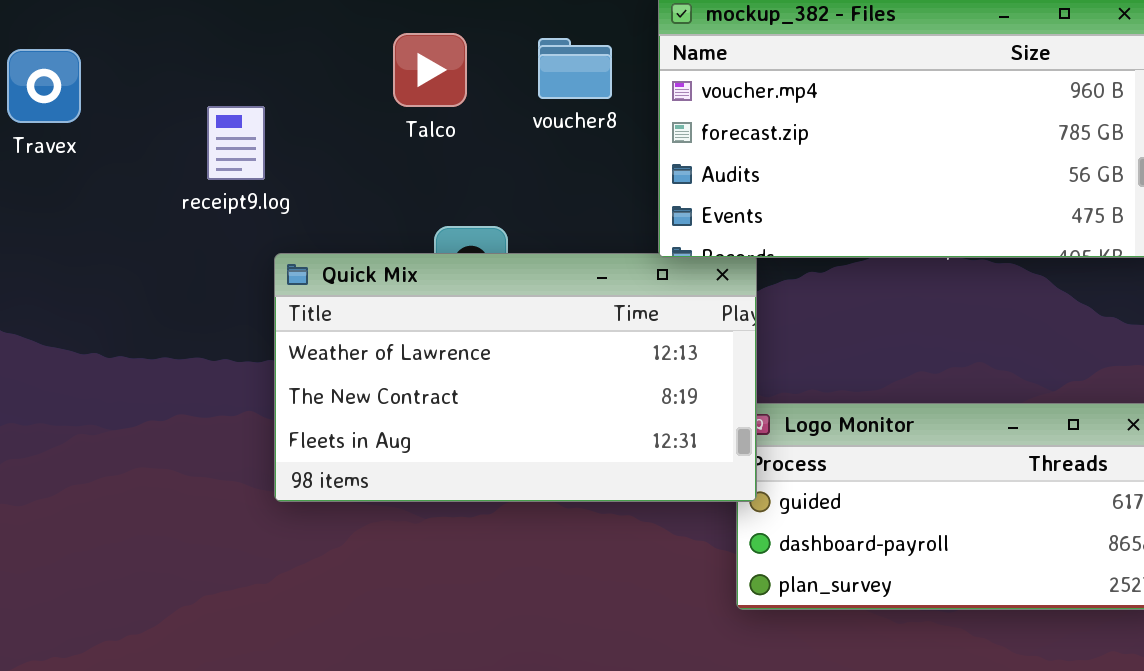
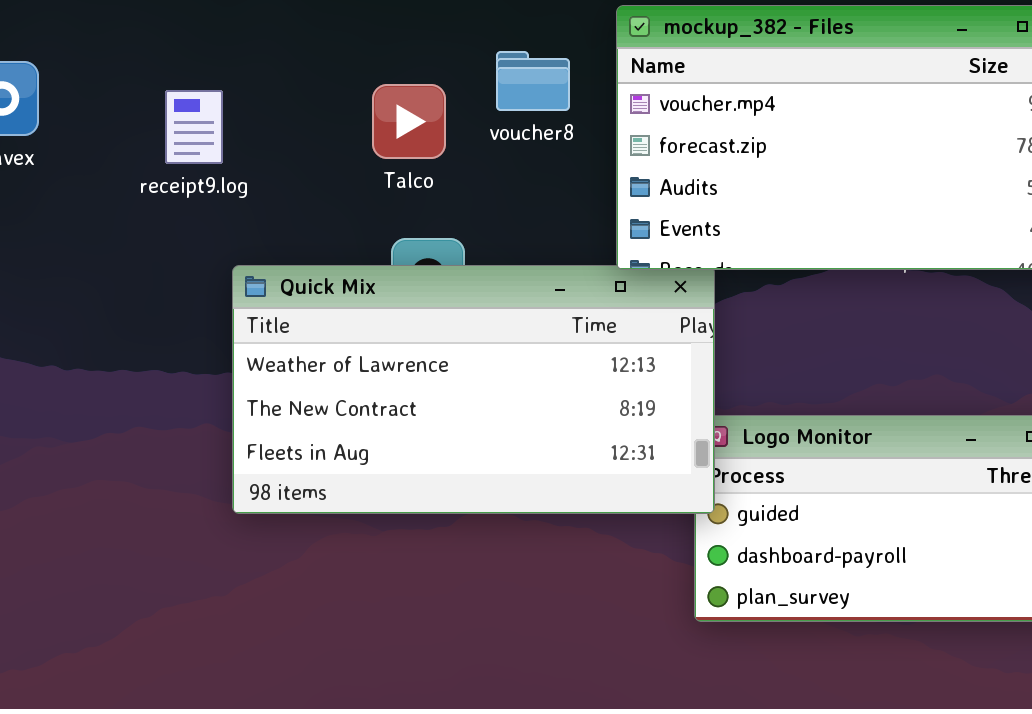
Talco: [393,33,467,107] -> [372,84,446,159], moved
receipt9.log: [207,106,265,180] -> [165,90,223,164], moved

